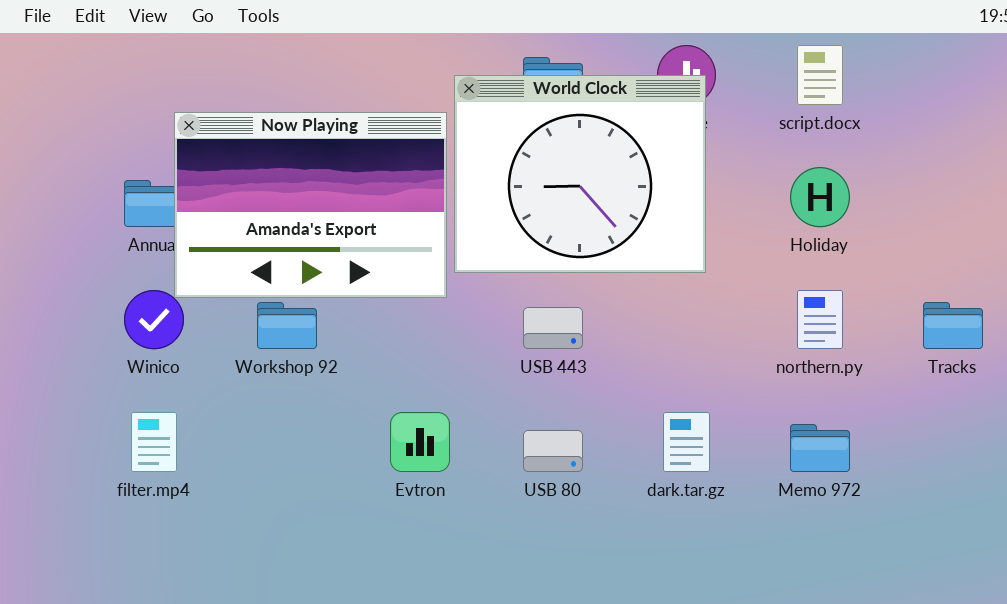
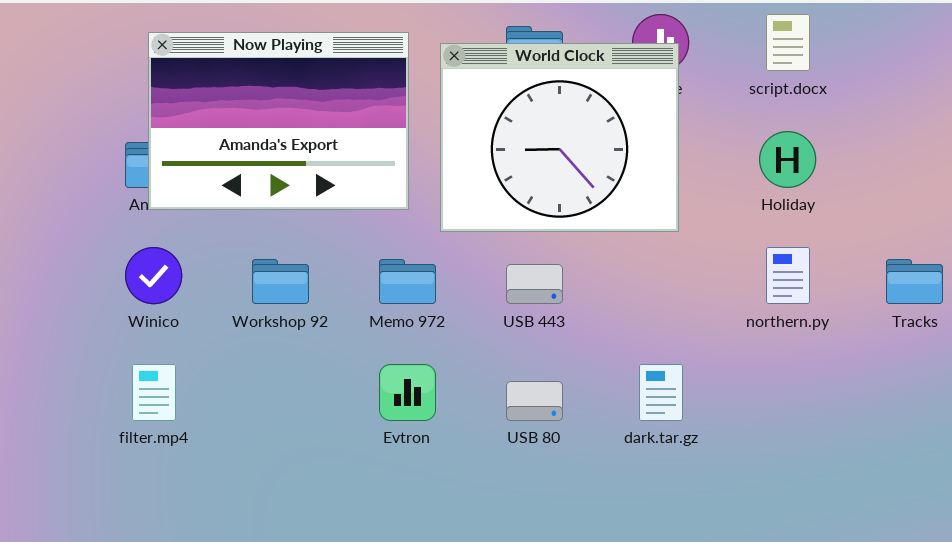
Now Playing: [174,112,447,298] -> [148,32,409,210], moved
Memo 972: [790,424,850,472] -> [379,259,436,304], moved

